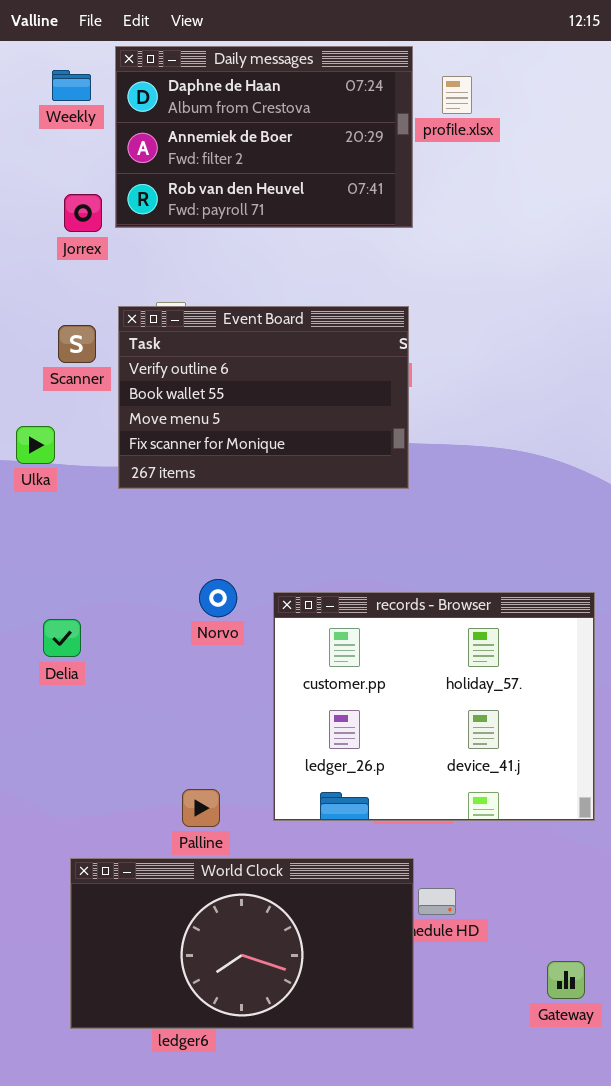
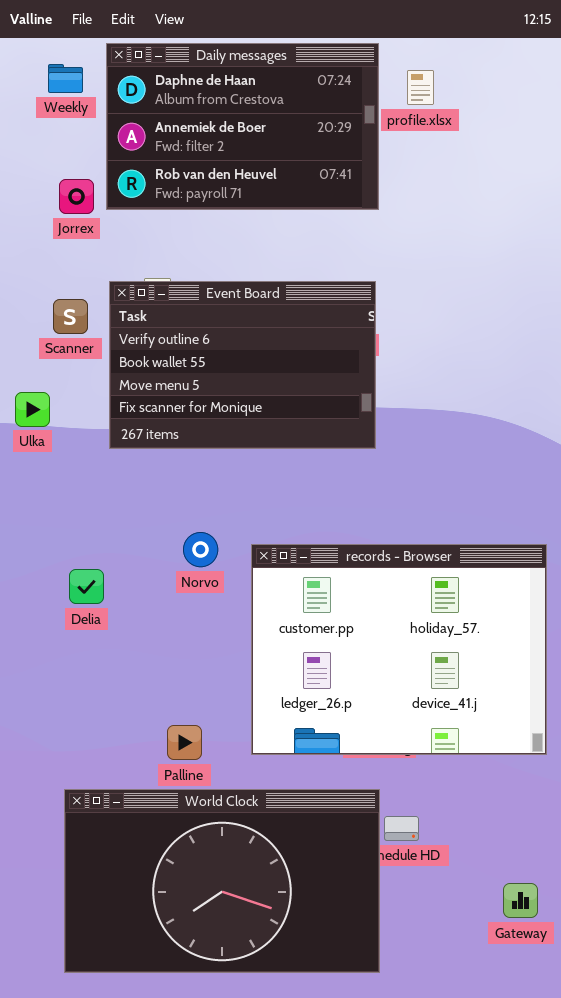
Delia: [43,619,81,657] -> [69,569,104,604], moved
World Clock: [70,858,414,1029] -> [64,789,380,973], resized

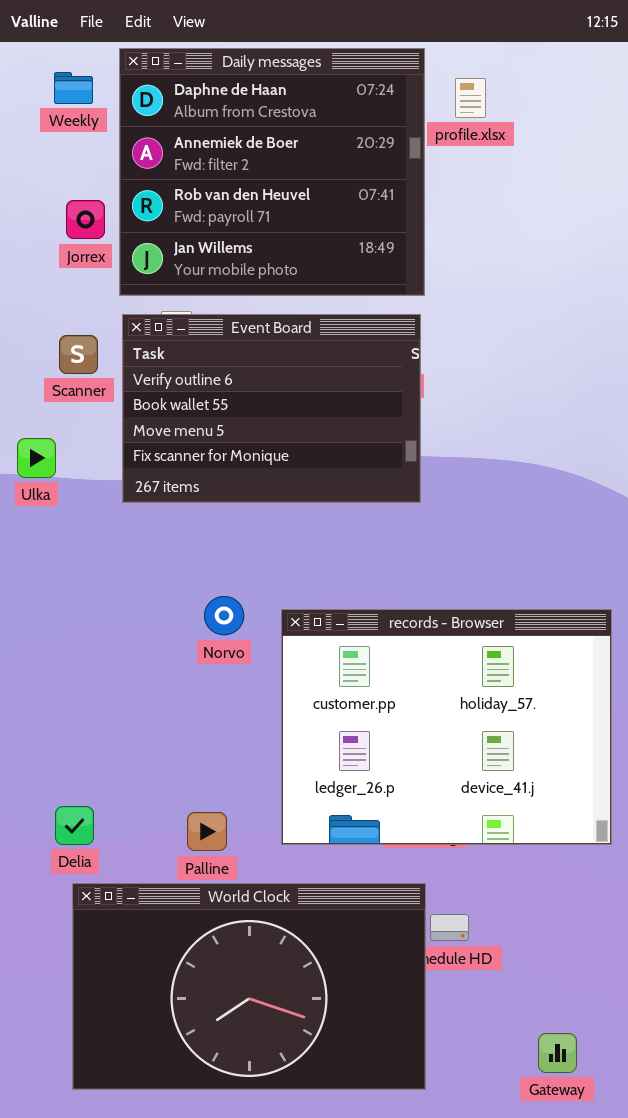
Daily messages: [106,43,379,210] -> [119,48,425,296], resized
Delia: [69,569,104,604] -> [55,806,94,845], moved
Gateway: [503,883,538,918] -> [538,1033,577,1073], moved

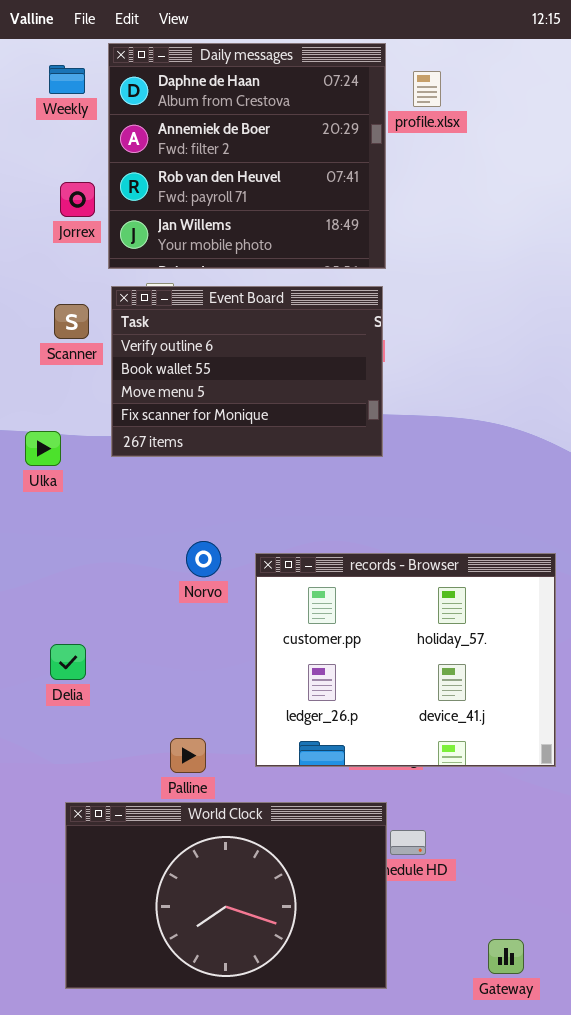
Ulka: [17,438,56,478] -> [25,431,61,466], moved
Delia: [55,806,94,845] -> [50,644,86,680], moved

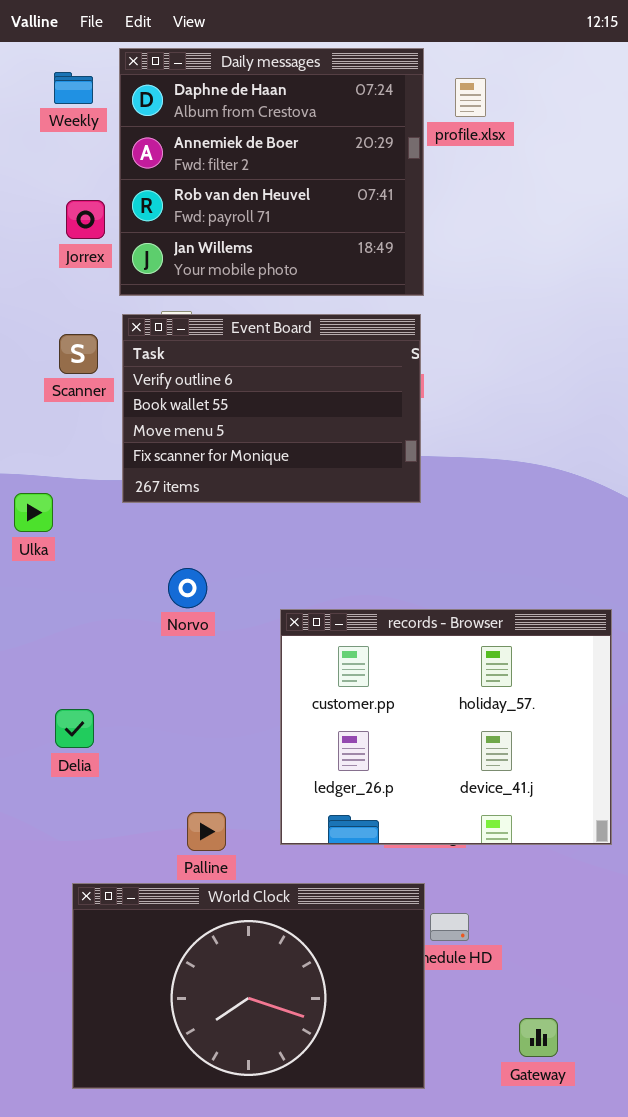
Ulka: [25,431,61,466] -> [14,493,53,532], moved
Norvo: [186,541,221,577] -> [168,568,207,608], moved
Gateway: [488,939,524,974] -> [519,1018,558,1057], moved

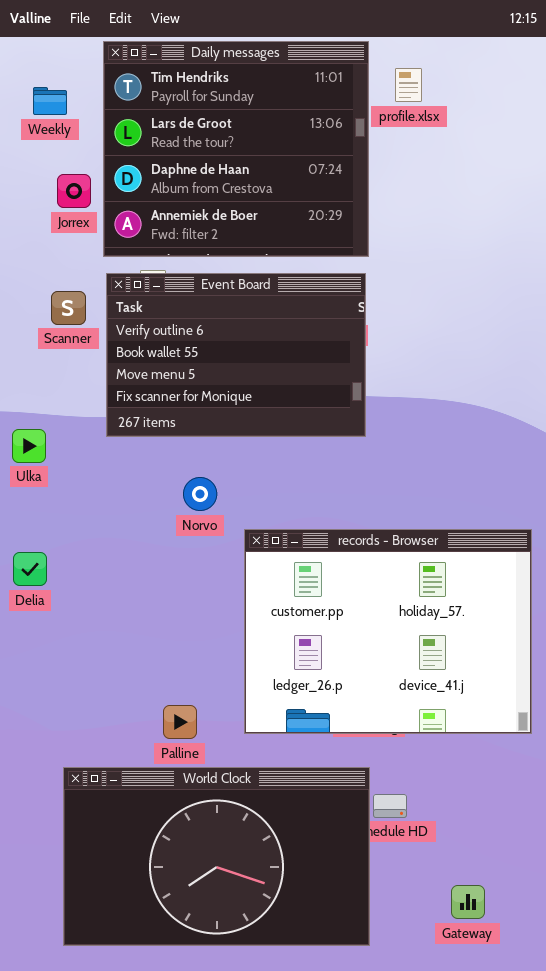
Daily messages: [119,48,424,296] -> [103,41,369,257], scrolled up 2 rows
Weekly: [54,72,93,104] -> [33,87,67,115], moved
Norvo: [168,568,207,608] -> [183,477,217,511], moved
Delia: [55,709,94,748] -> [13,552,47,586], moved

